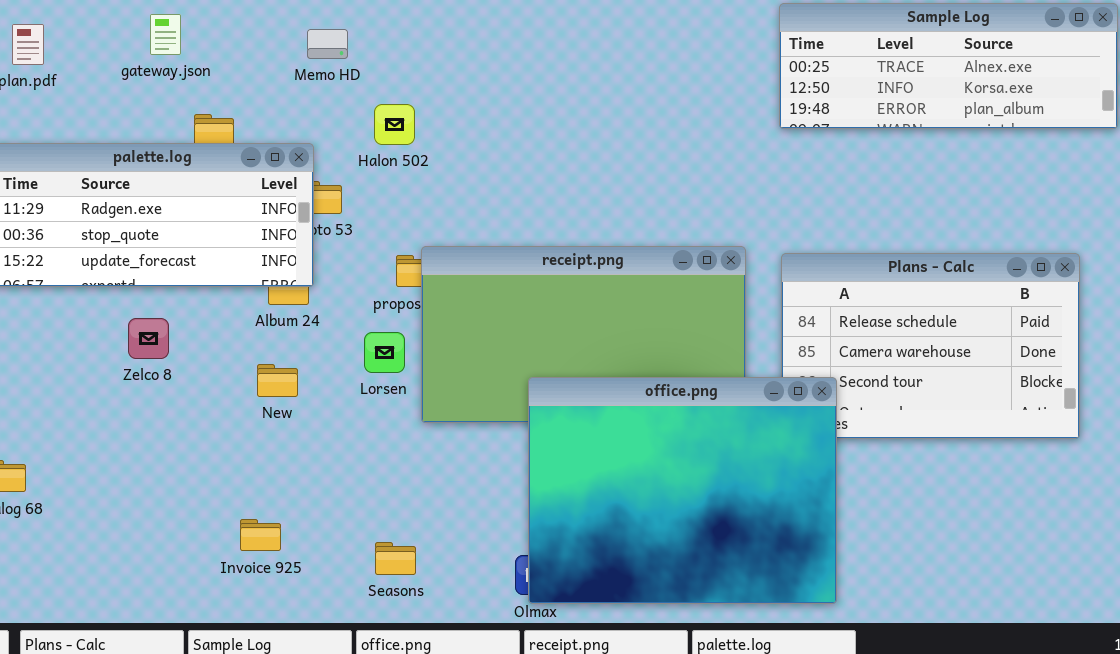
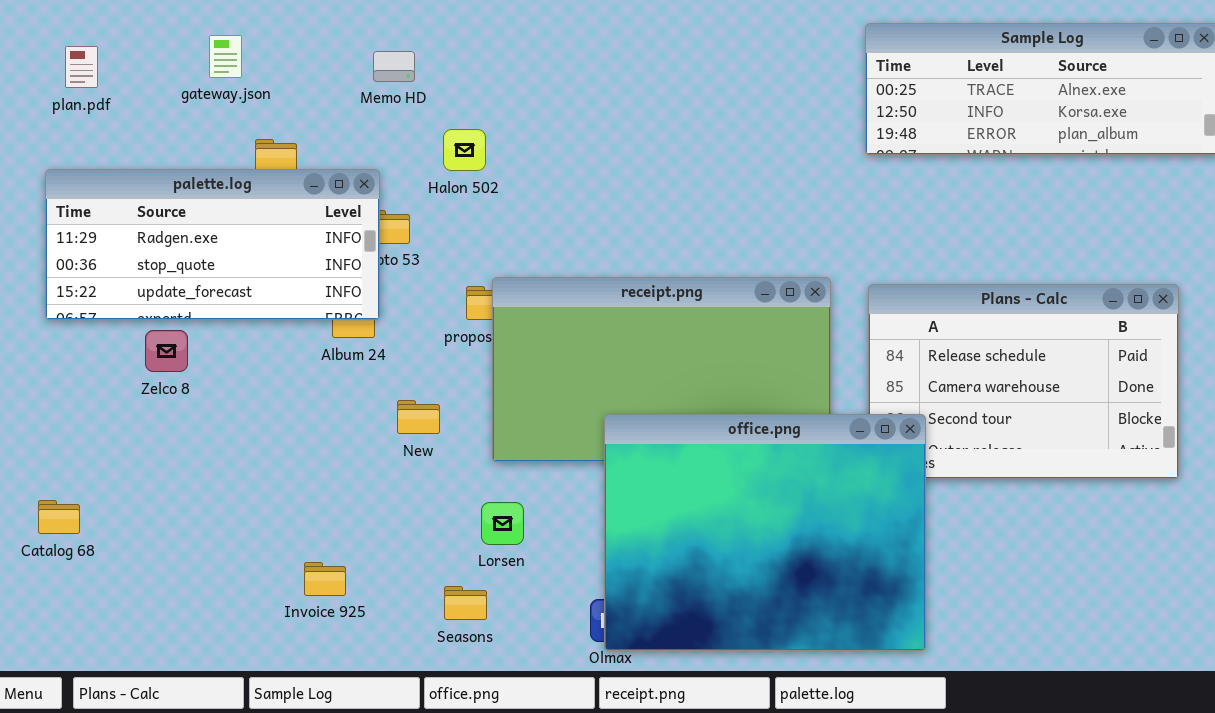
Zelco 8: [128,318,169,359] -> [145,330,188,372], moved
Lorsen: [364,332,405,373] -> [481,502,524,545], moved
New: [257,364,298,397] -> [397,400,440,434], moved

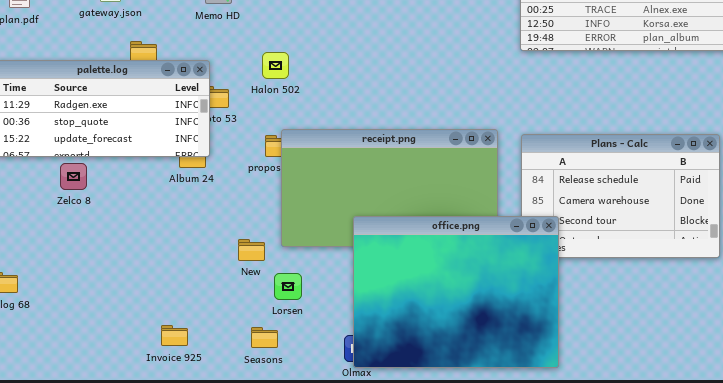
Halon 502: [443,129,486,171] -> [262,52,289,79], moved
New: [397,400,440,434] -> [238,239,265,261], moved
Invoice 925: [304,562,346,596] -> [161,325,188,346], moved

